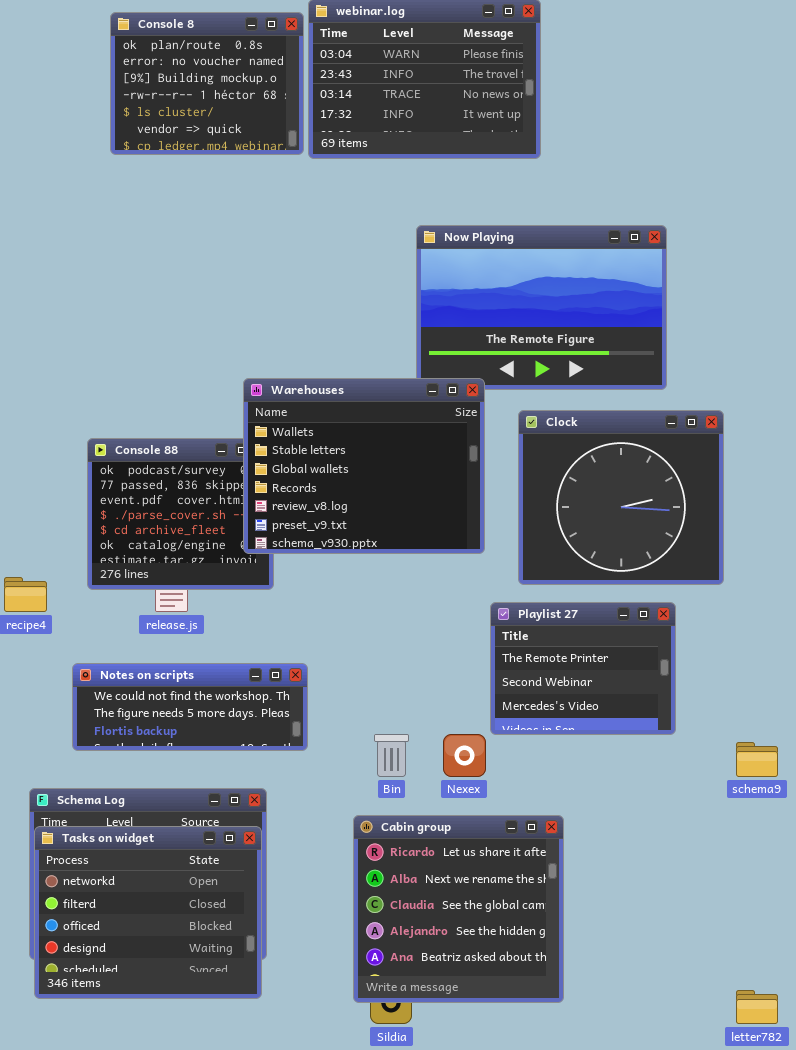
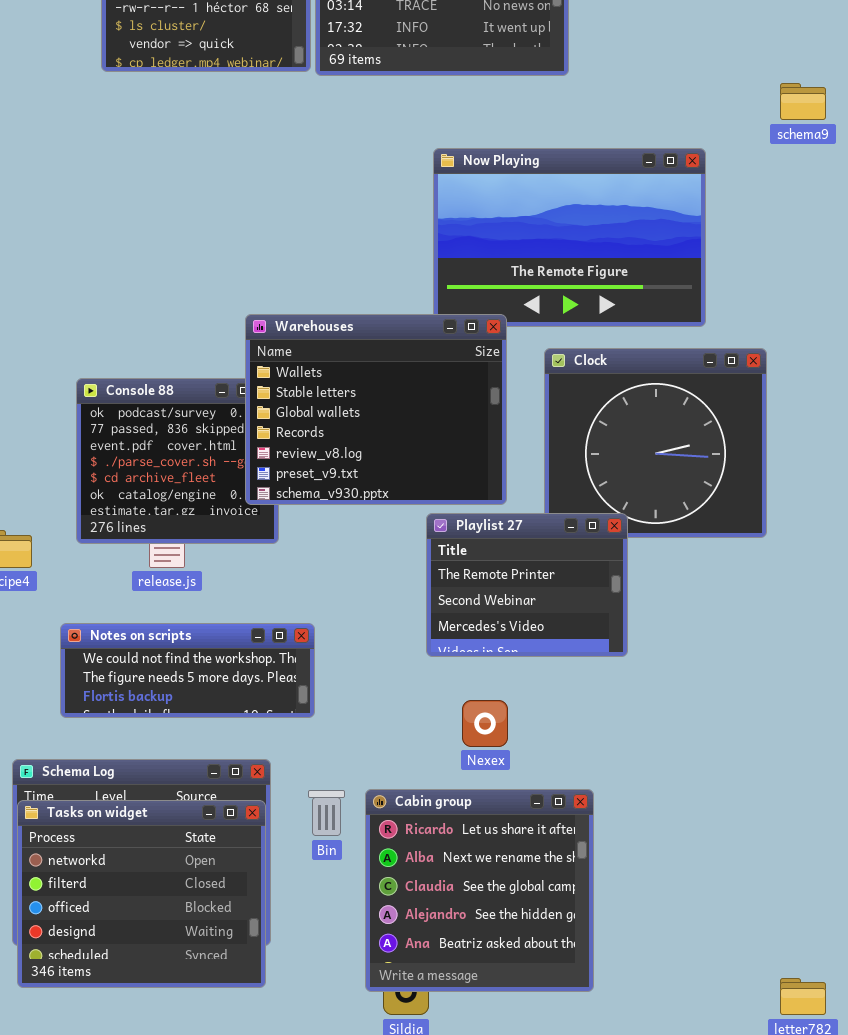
Playlist 27: [490,602,676,735] -> [426,513,628,657], moved
Bin: [374,734,409,777] -> [308,790,345,836], moved
schema9: [736,742,778,777] -> [780,83,826,120], moved

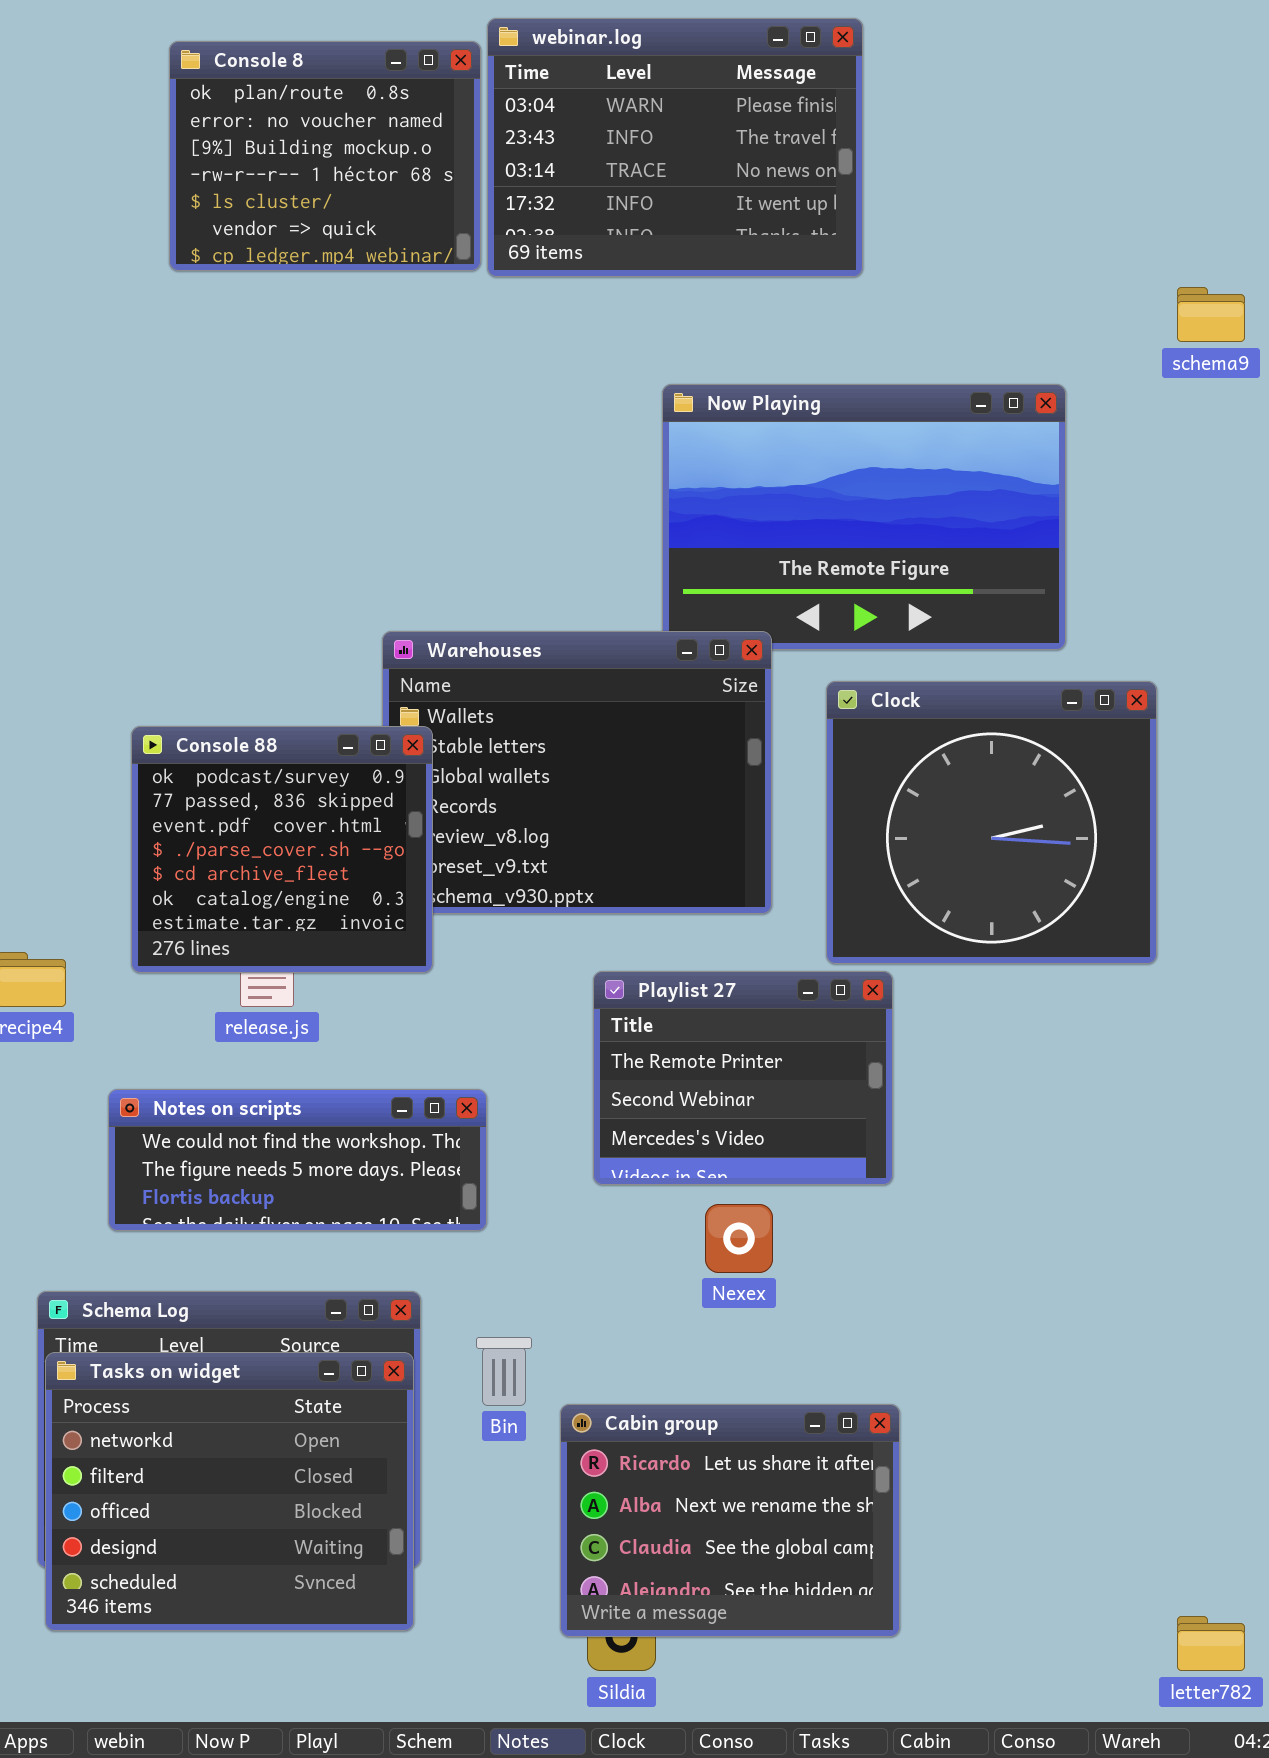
Console 88: [76,378,279,544] -> [131,726,433,973], raised
Playlist 27: [426,513,628,657] -> [593,971,893,1185], moved
Cabin group: [365,789,594,992] -> [560,1404,900,1637], resized

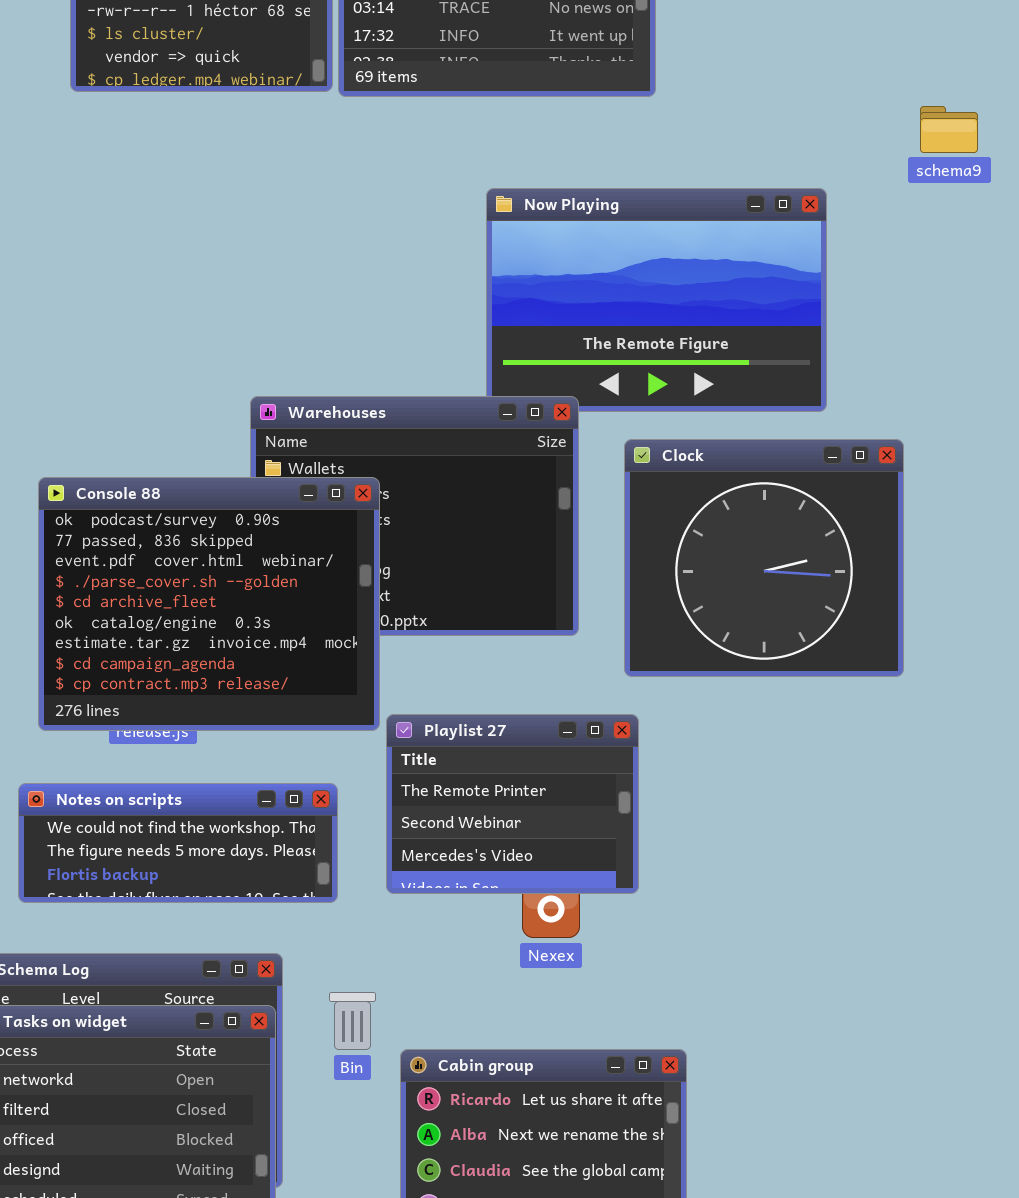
Console 88: [131,726,433,973] -> [38,477,380,731], resized
Playlist 27: [593,971,893,1185] -> [386,714,639,894], moved

